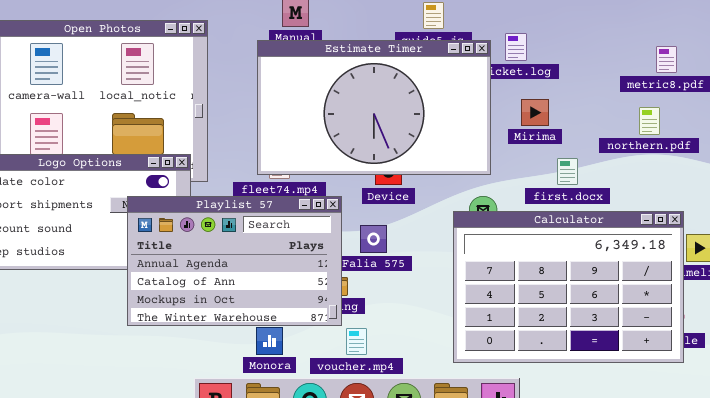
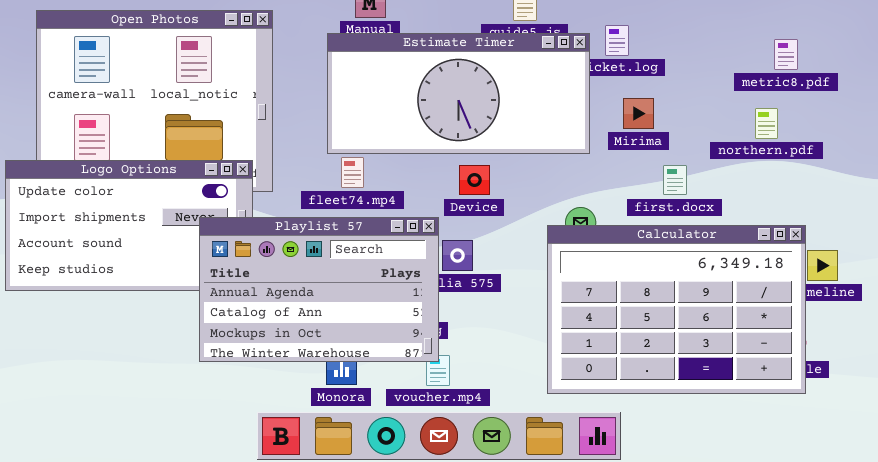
Estimate Timer: [257,40,491,175] -> [327,33,590,154], resized
Playlist 57: [127,196,342,326] -> [199,217,439,362], moved

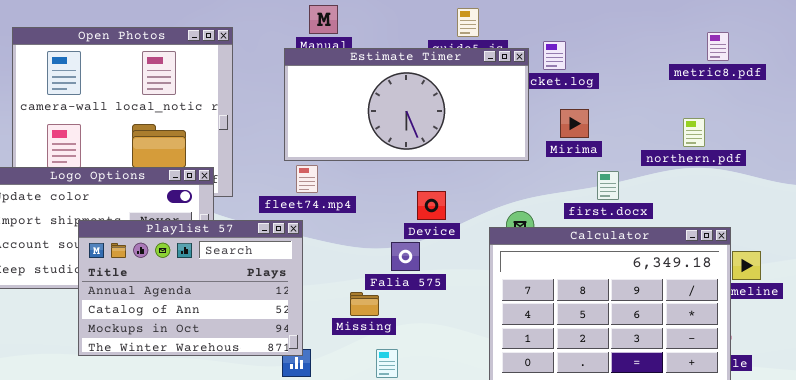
metric8.pdf: [774,39,798,70] -> [707,32,729,61], moved
Device: [459,165,490,195] -> [417,191,446,220], moved
Playlist 57: [199,217,439,362] -> [78,220,303,356], moved

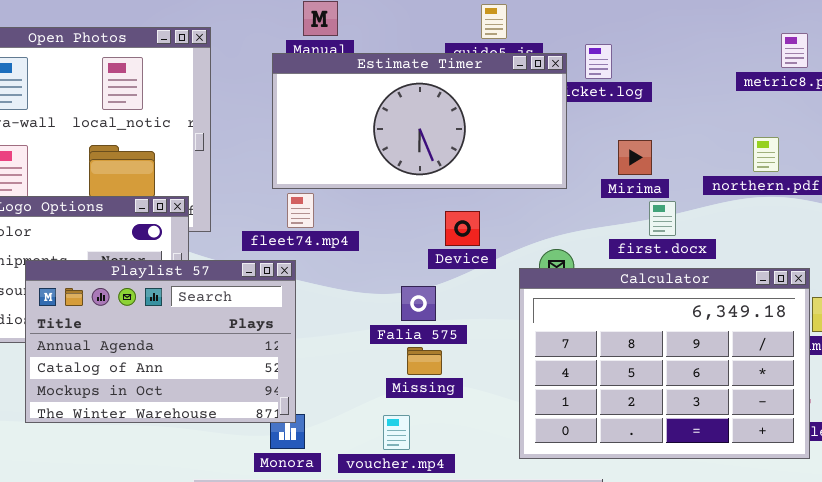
Mirima: [560,109,589,138] -> [618,140,652,175], moved
Device: [417,191,446,220] -> [445,211,480,246], moved
Missing: [350,292,379,316] -> [407,347,442,375], moved

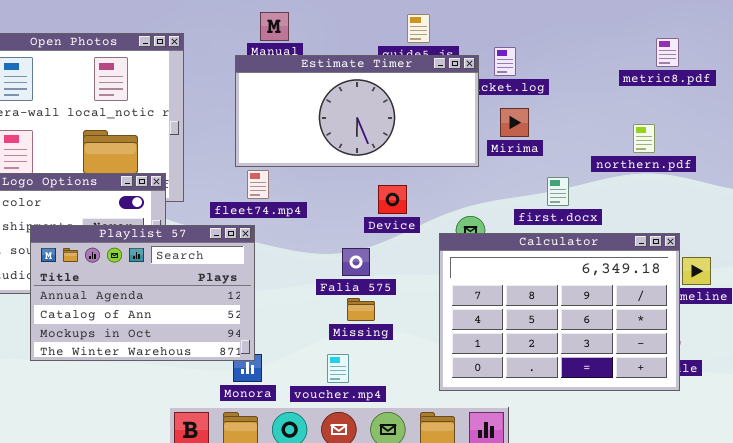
Mirima: [618,140,652,175] -> [500,108,529,137], moved

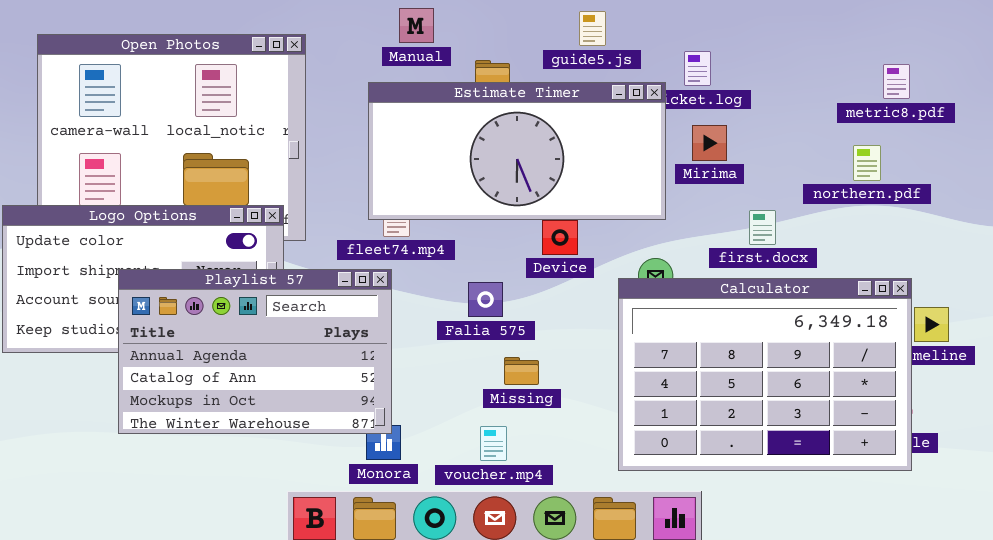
metric8.pdf: [656,38,679,67] -> [883,64,910,99], moved
Estimate Timer: [235,55,479,167] -> [368,82,666,220], moved
Falia 575: [342,248,370,276] -> [468,282,503,317], moved

